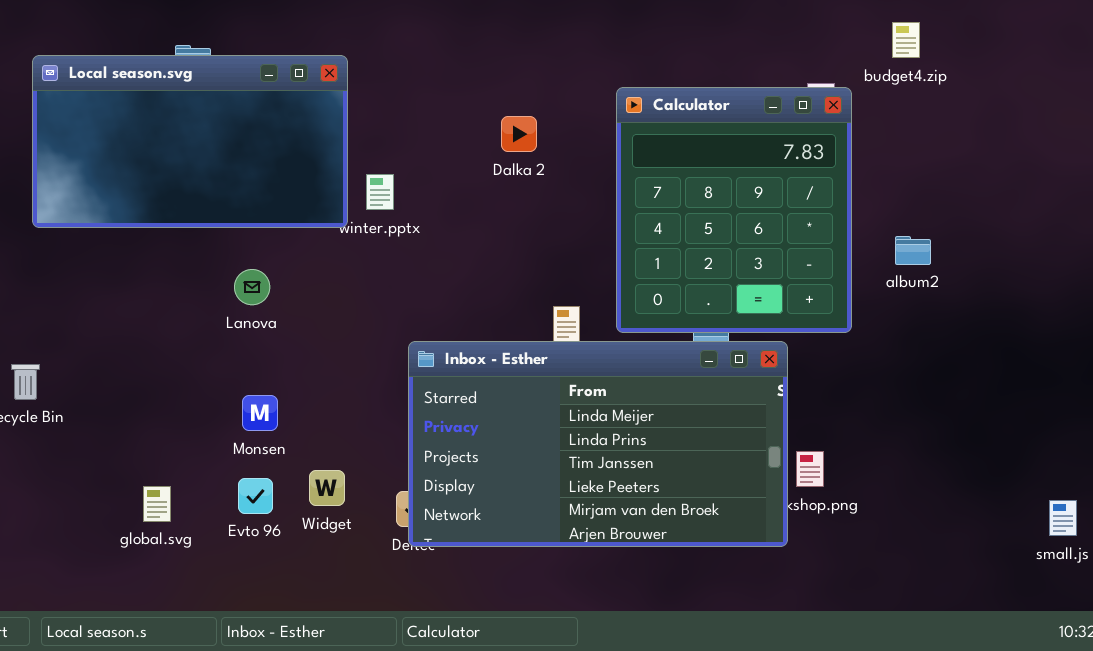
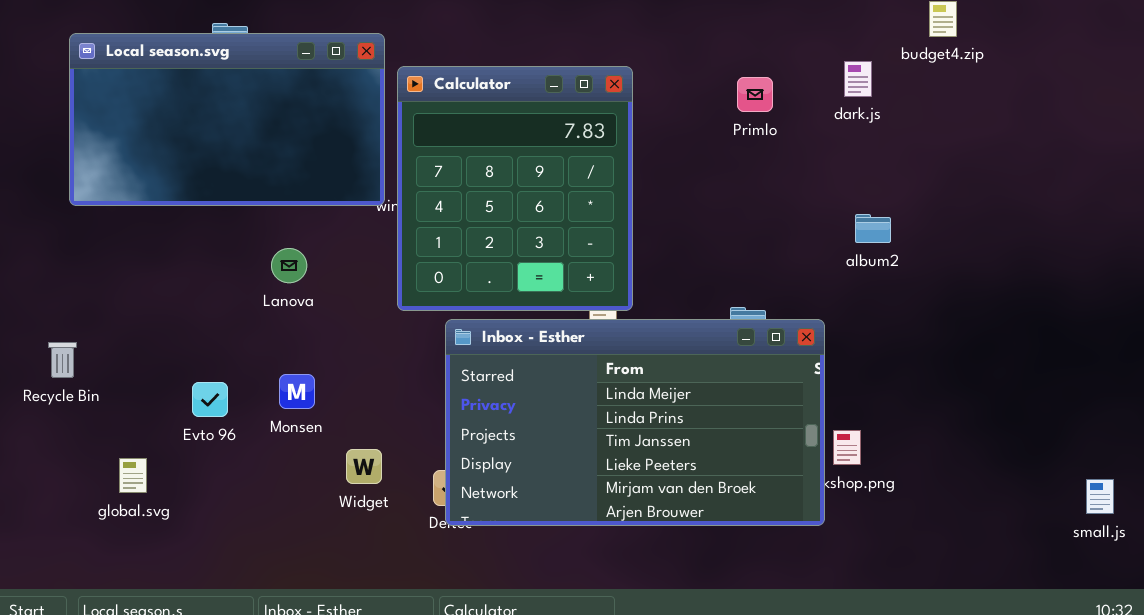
Calculator: [616,87,852,333] -> [397,66,633,311], moved
album2: [895,236,931,265] -> [855,214,891,243], moved
Evto 96: [238,478,273,514] -> [192,382,228,417], moved
global.svg: [143,486,171,522] -> [119,458,147,493], moved

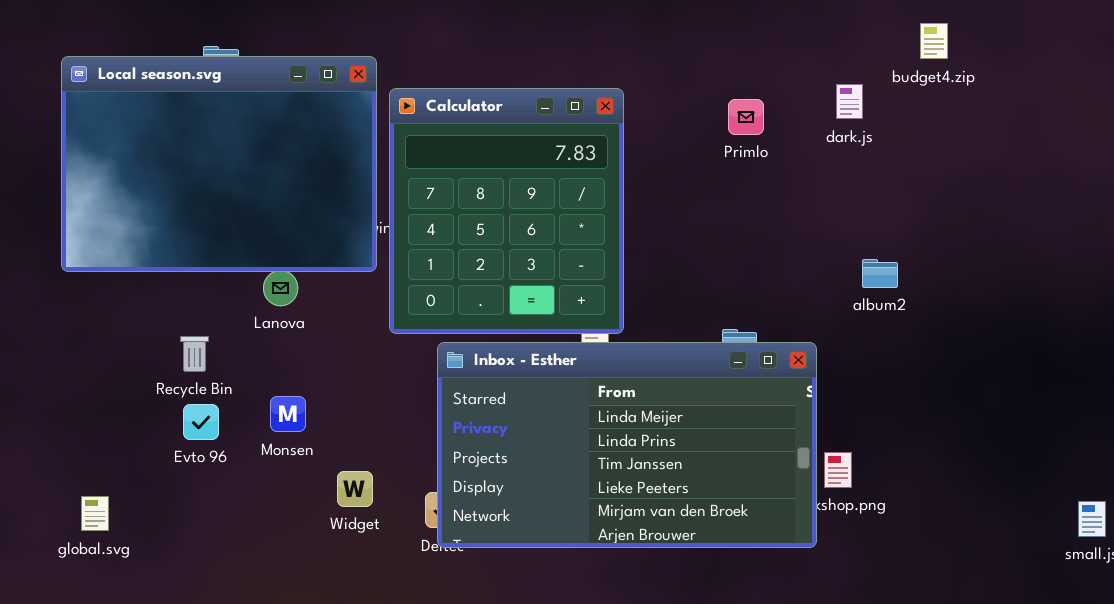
Local season.svg: [69,33,385,206] -> [61,56,377,272], resized
album2: [855,214,891,243] -> [862,259,898,288], moved
Recycle Bin: [48,342,77,378] -> [180,336,209,372], moved
global.svg: [119,458,147,493] -> [81,496,109,531], moved

